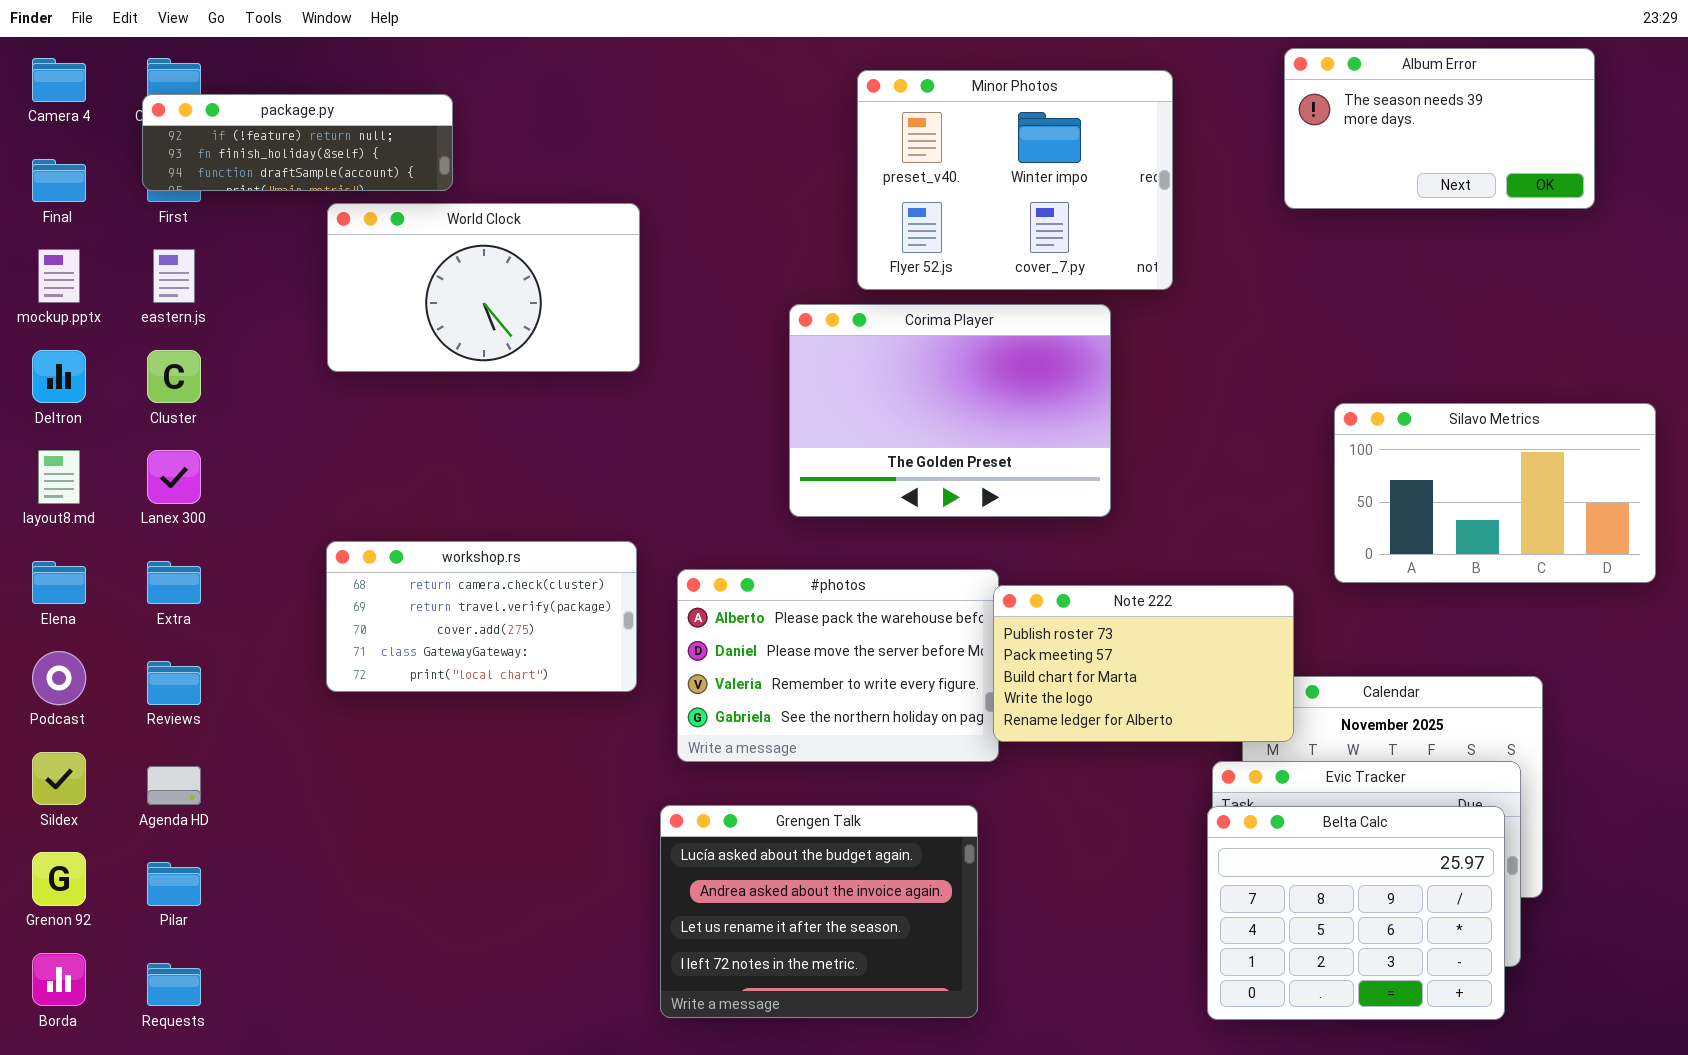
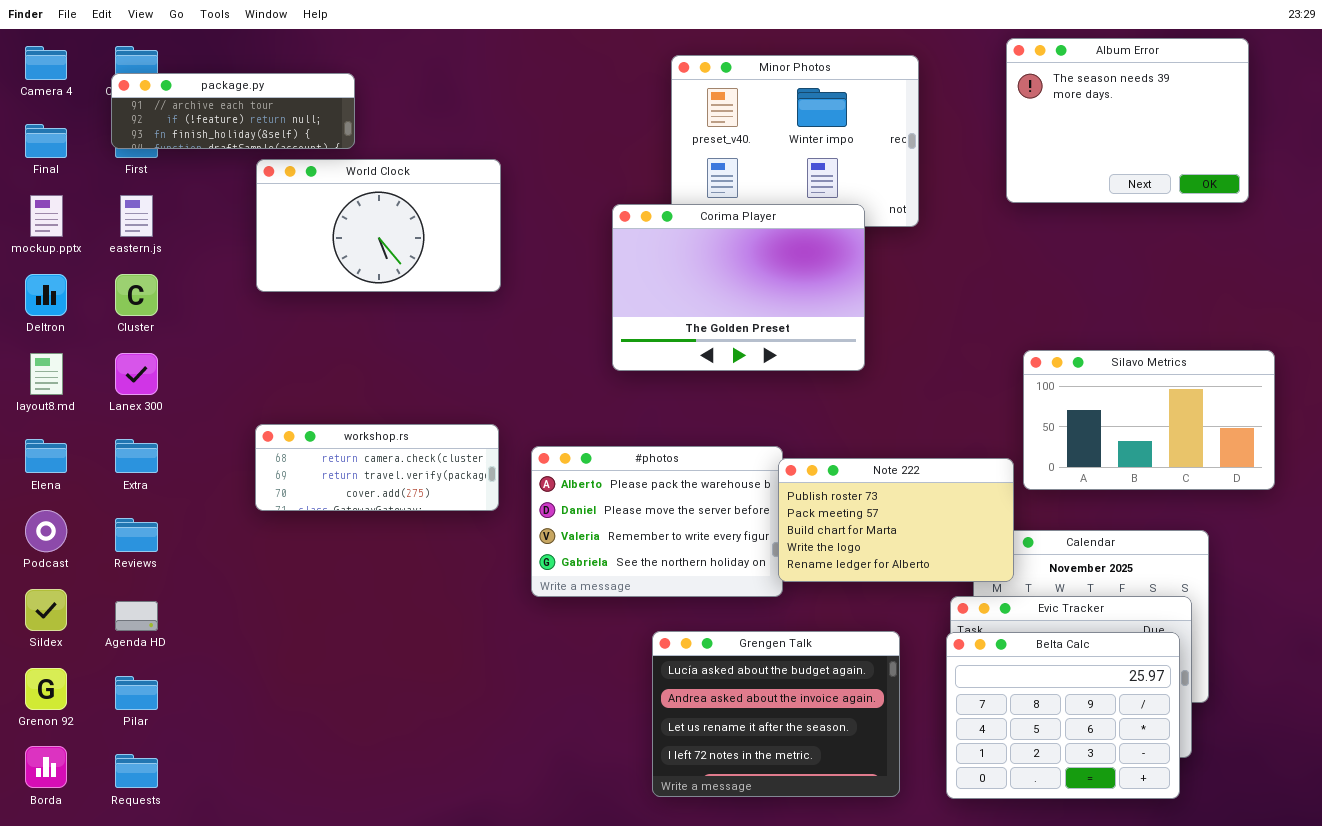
Album Error: [1284,48,1595,209] -> [1006,38,1249,203], resized
package.py: [142,94,453,191] -> [111,73,355,149], scrolled up 1 row
Corima Player: [789,304,1111,517] -> [612,204,865,371], moved
Silavo Metrics: [1334,403,1656,583] -> [1023,350,1275,490], moved
workshop.rs: [326,541,637,692] -> [255,424,499,511], resized
Grengen Talk: [660,805,978,1018] -> [652,631,900,797], moved

